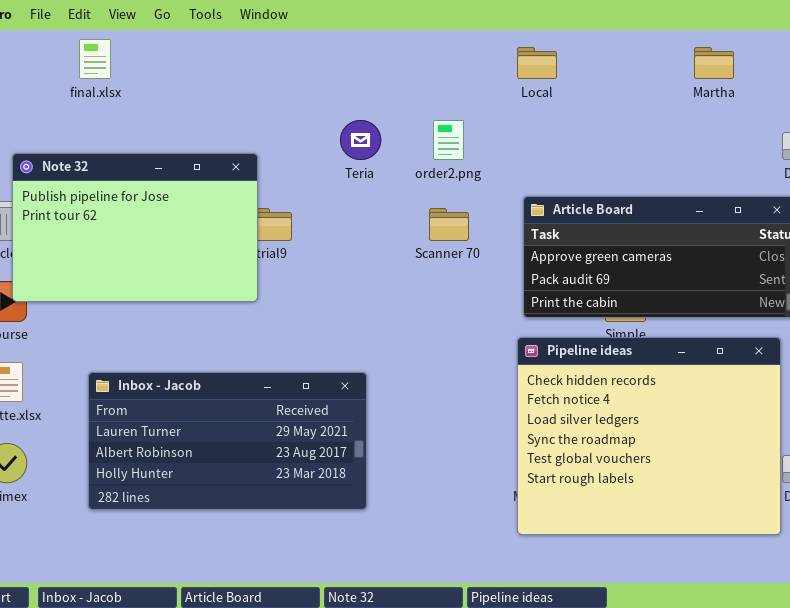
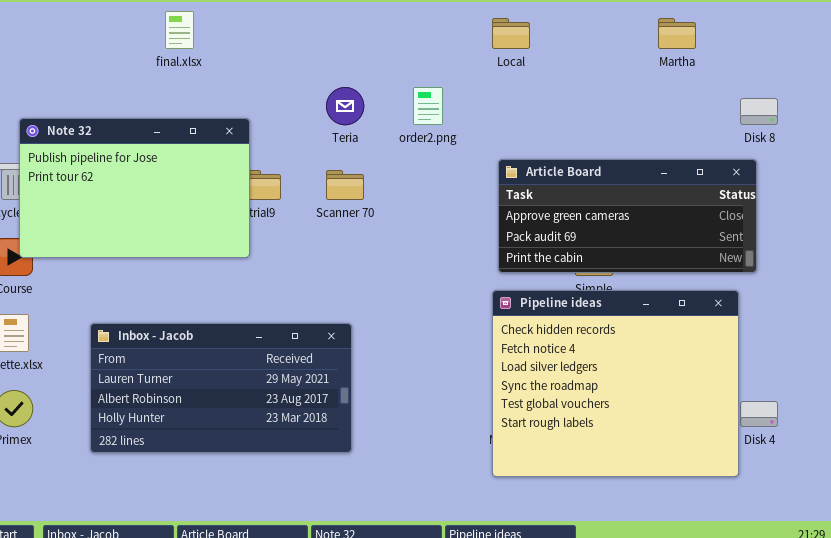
final.xlsx: [79,39,111,79] -> [165,11,194,49], moved
Scanner 70: [429,208,469,241] -> [326,170,364,200], moved

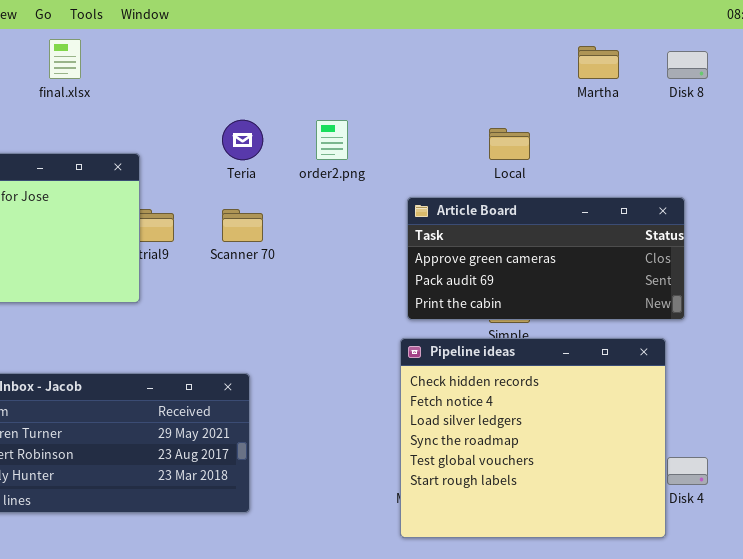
Local: [492,18,530,49] -> [489,128,530,160], moved
Disk 8: [740,98,778,125] -> [667,51,708,79], moved

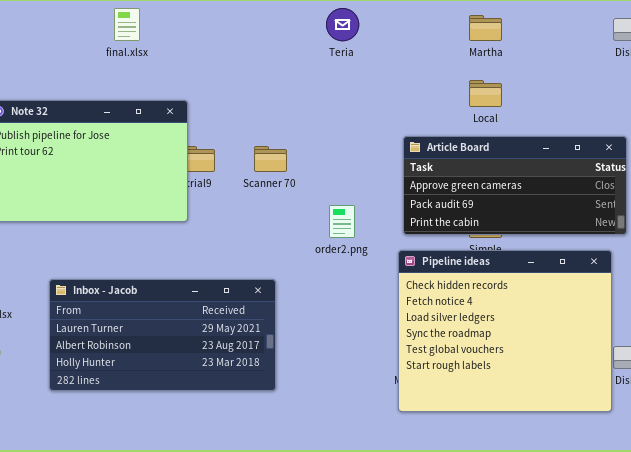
Martha: [578,46,619,79] -> [469,15,502,41], moved
Teria: [222,120,263,160] -> [326,8,359,41], moved
order2.png: [316,120,348,160] -> [329,205,355,238], moved

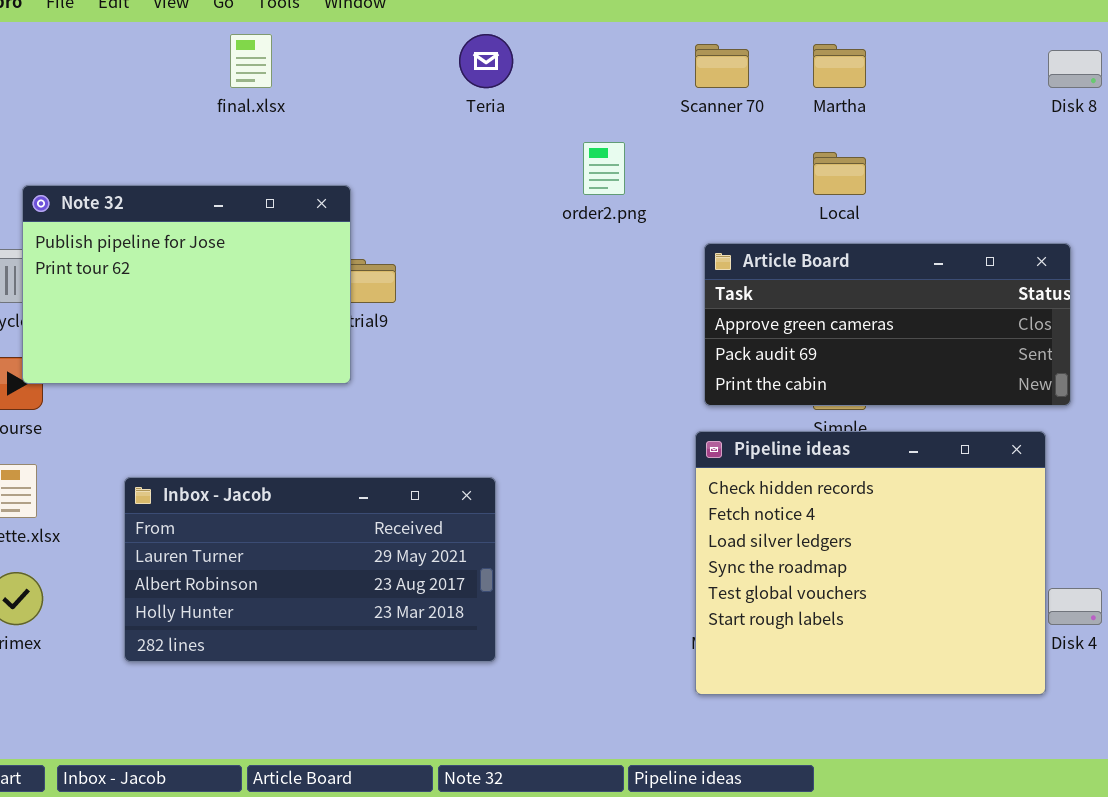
Teria: [326,8,359,41] -> [459,34,513,88], moved
Scanner 70: [254,146,287,172] -> [695,44,749,88], moved
order2.png: [329,205,355,238] -> [583,142,625,195], moved

